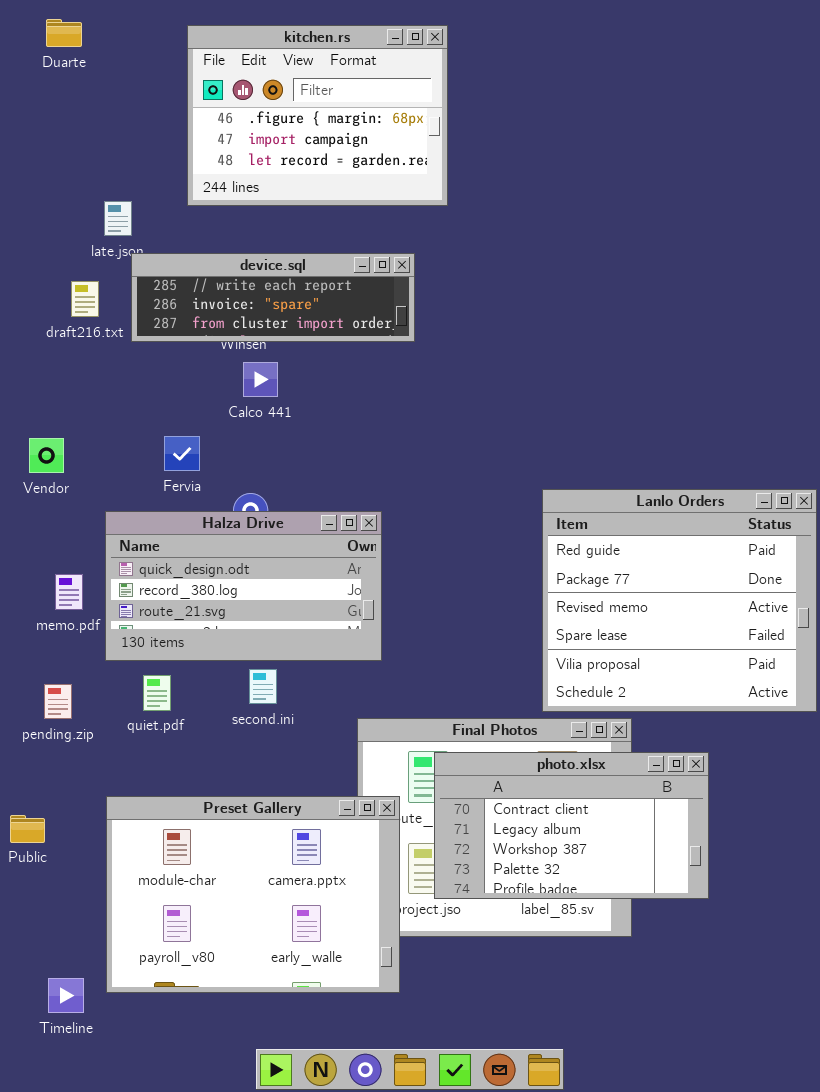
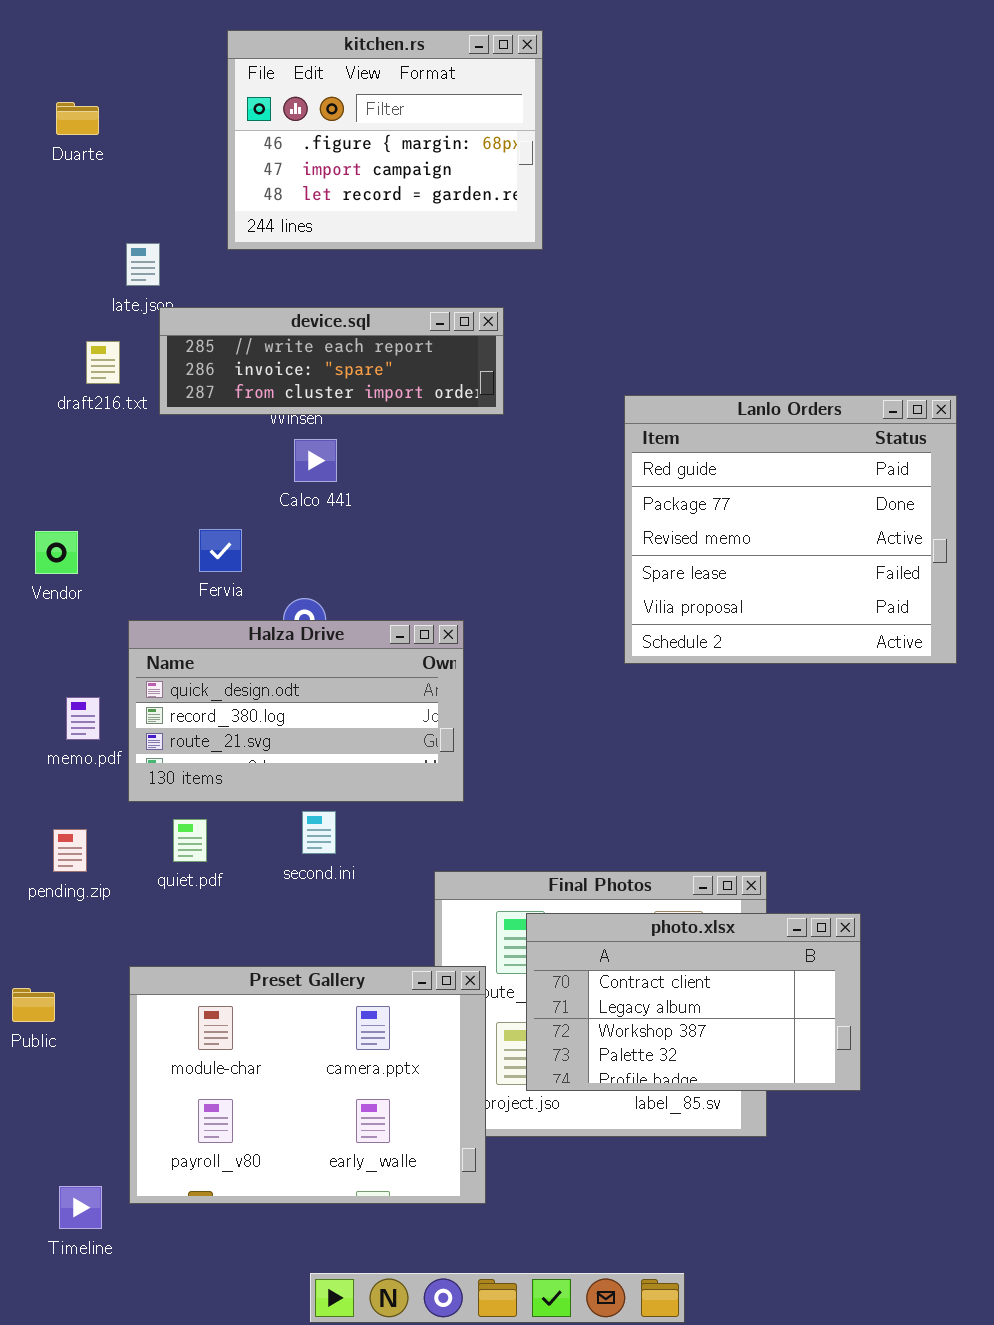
Duarte: [46,19,82,47] -> [56,102,99,135], moved
Lanlo Orders: [542,489,817,712] -> [624,395,957,664], moved

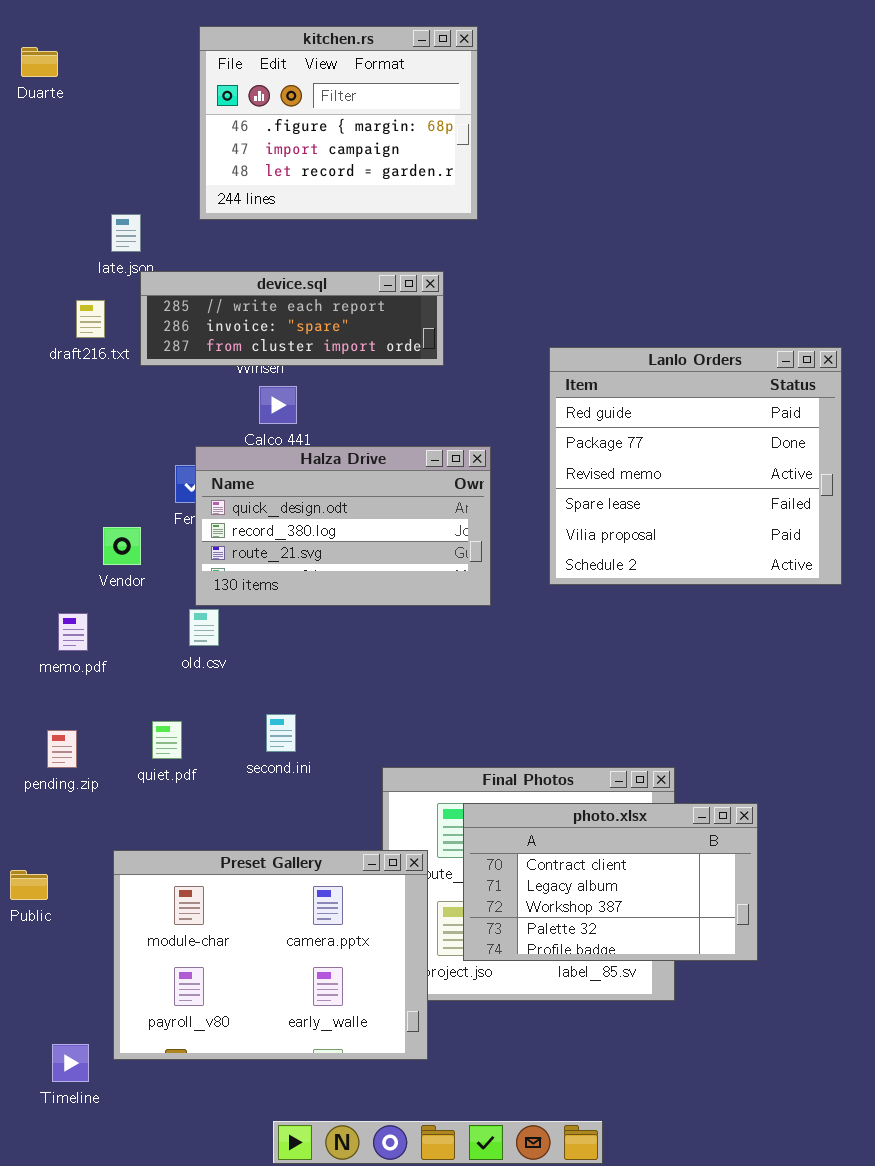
Duarte: [56,102,99,135] -> [21,47,58,77], moved
Vendor: [35,531,78,574] -> [103,527,141,565], moved
Halza Drive: [128,620,464,802] -> [195,446,491,606], moved

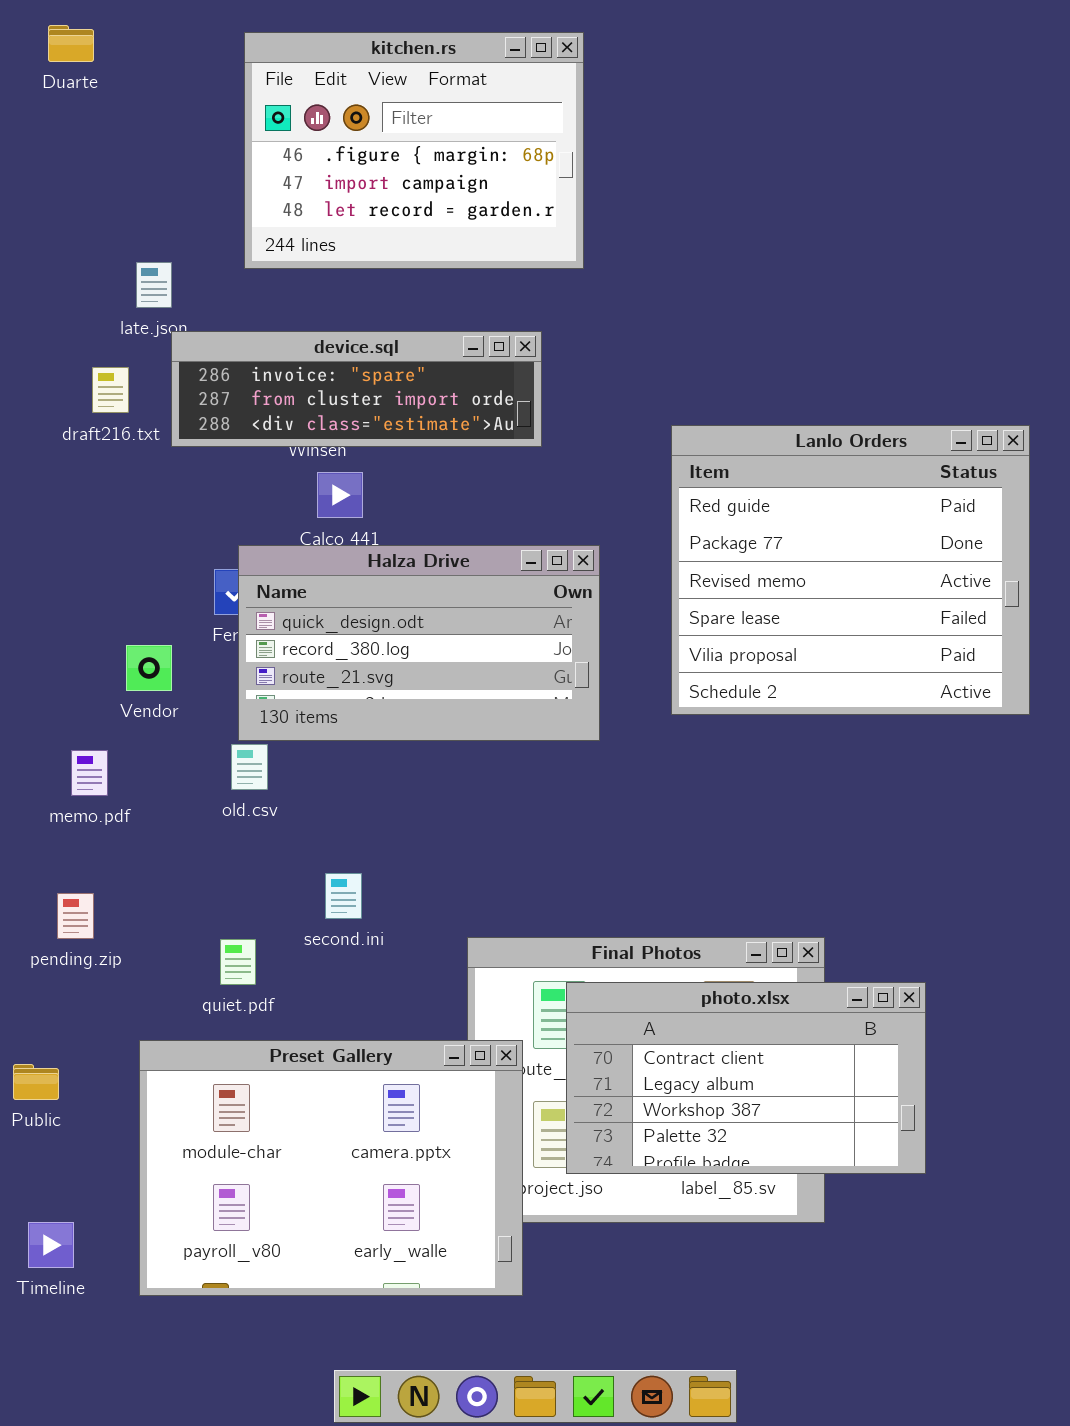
Duarte: [21,47,58,77] -> [48,25,94,62], moved
device.sql: [140,271,444,366] -> [171,331,542,447], scrolled down 1 row
quiet.pdf: [152,721,182,759] -> [220,939,256,985], moved
Timeline: [52,1044,89,1082] -> [28,1222,74,1268], moved

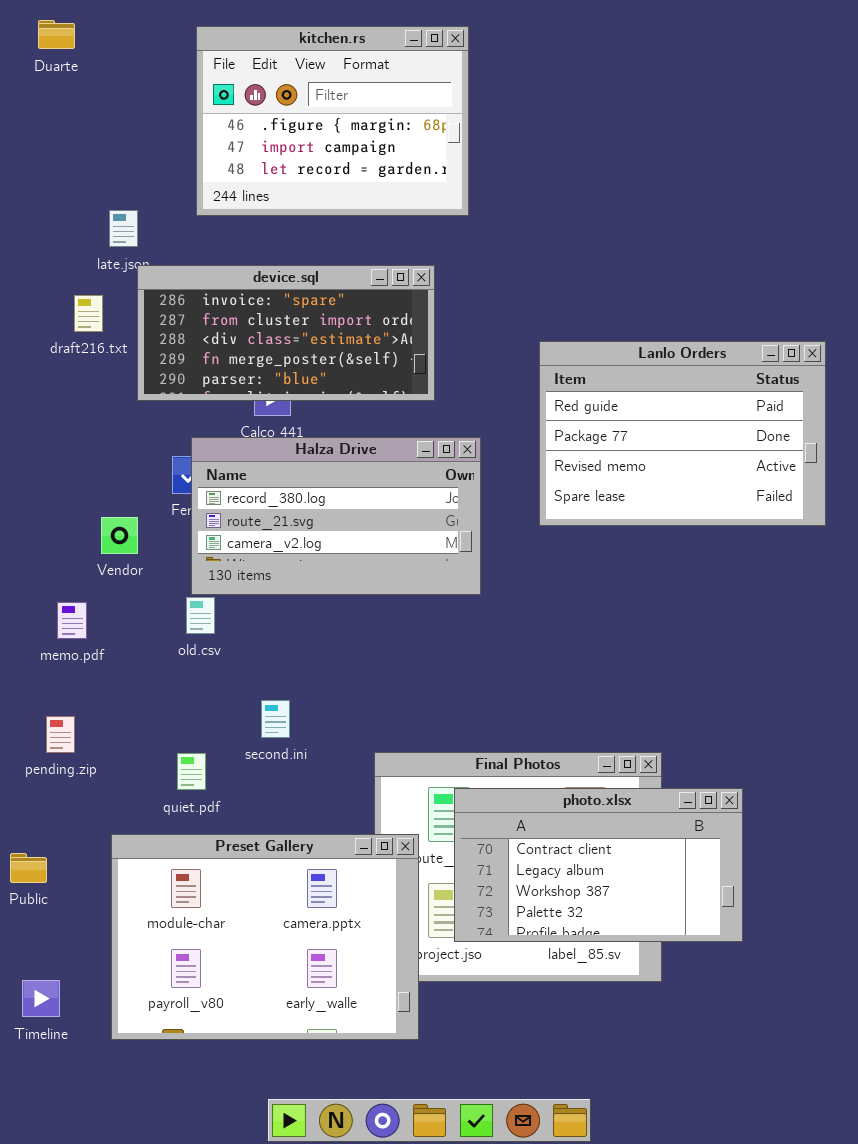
device.sql: [171,331,542,447] -> [137,265,435,401], resized
Lanlo Orders: [671,425,1030,715] -> [539,341,826,526], resized
Halza Drive: [238,545,600,741] -> [191,437,481,595], scrolled down 1 row

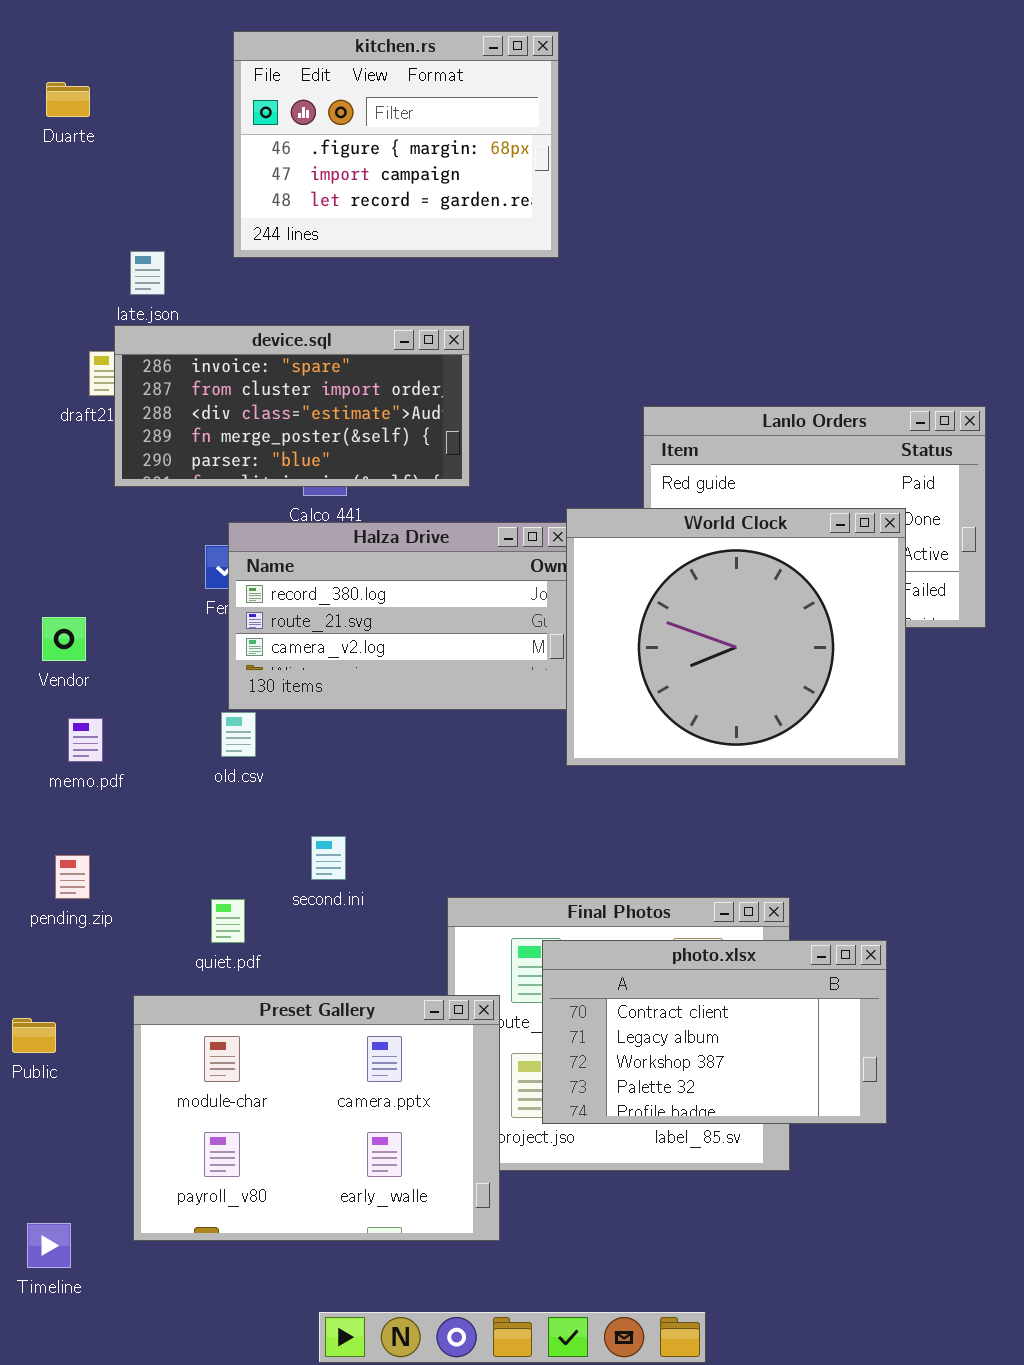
Duarte: [38,20,75,49] -> [46,82,90,117], moved
device.sql: [137,265,435,401] -> [114,325,470,487], moved
World Clock: none -> [566,508,906,766], opened
Vendor: [101,517,138,554] -> [42,617,86,661], moved
Timeline: [22,980,60,1017] -> [27,1223,71,1268], moved

